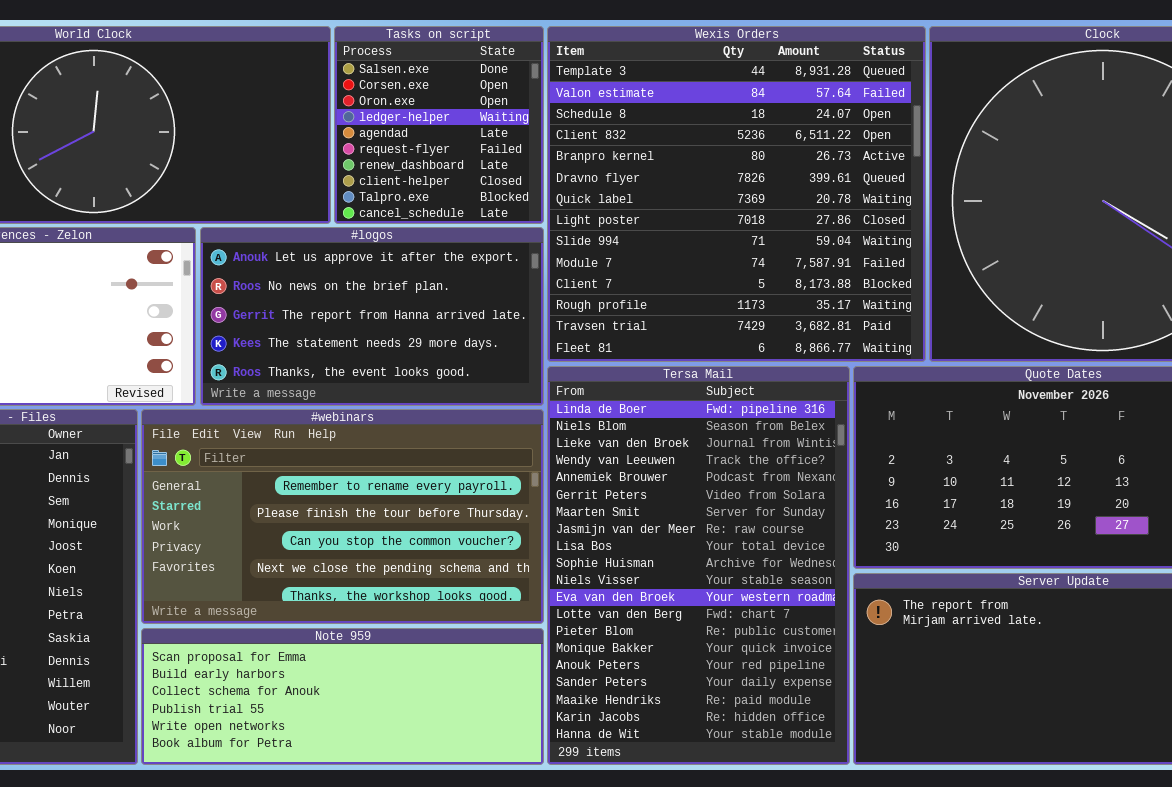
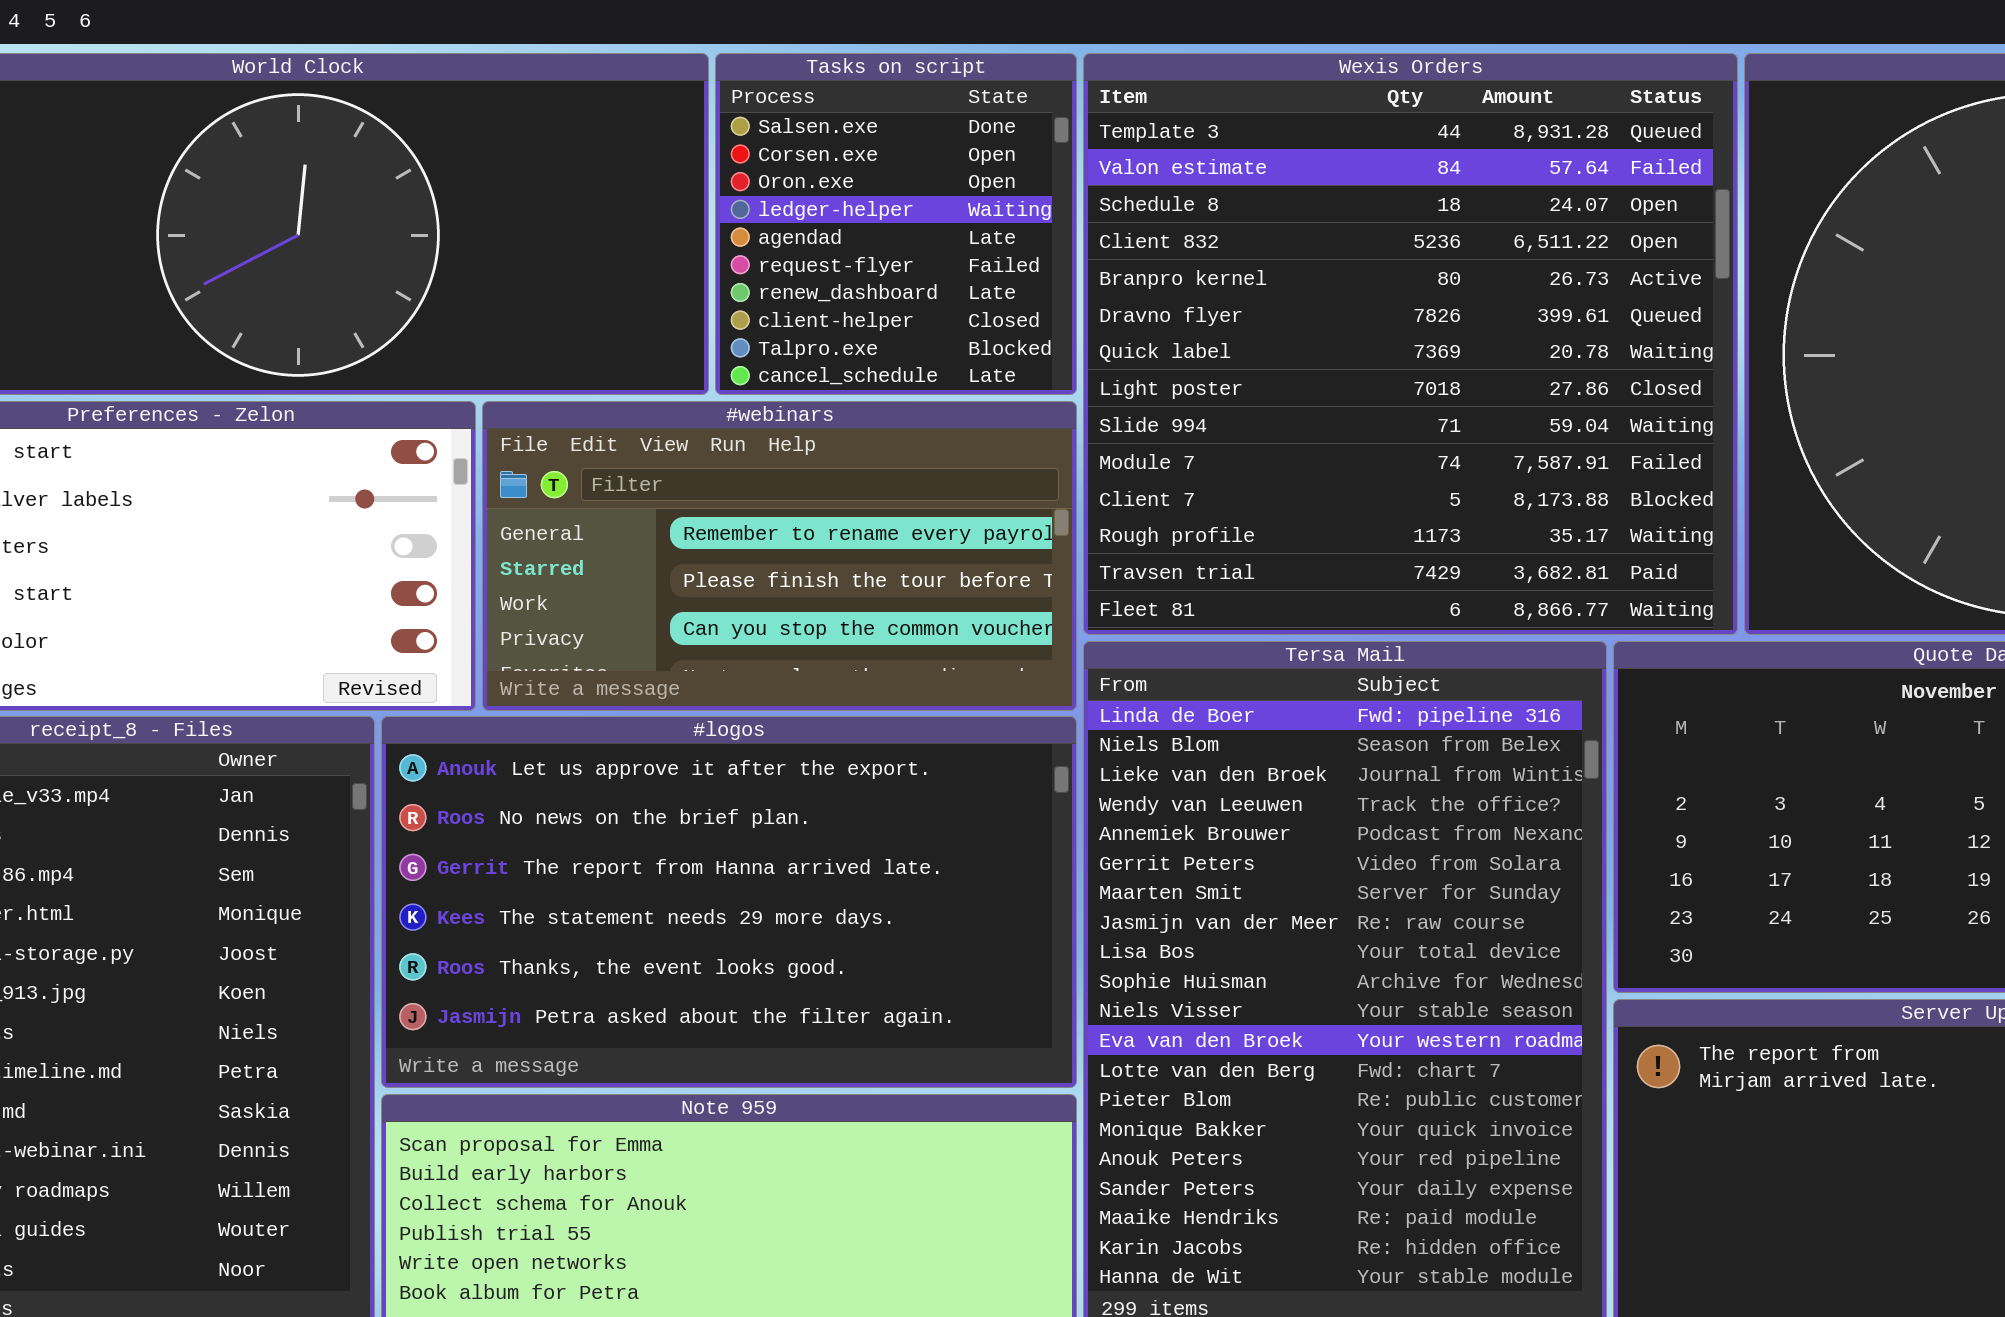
#logos: [200,227,544,406] -> [381,716,1077,1088], moved, resized
#webinars: [141,409,544,624] -> [482,401,1077,711], moved, resized

